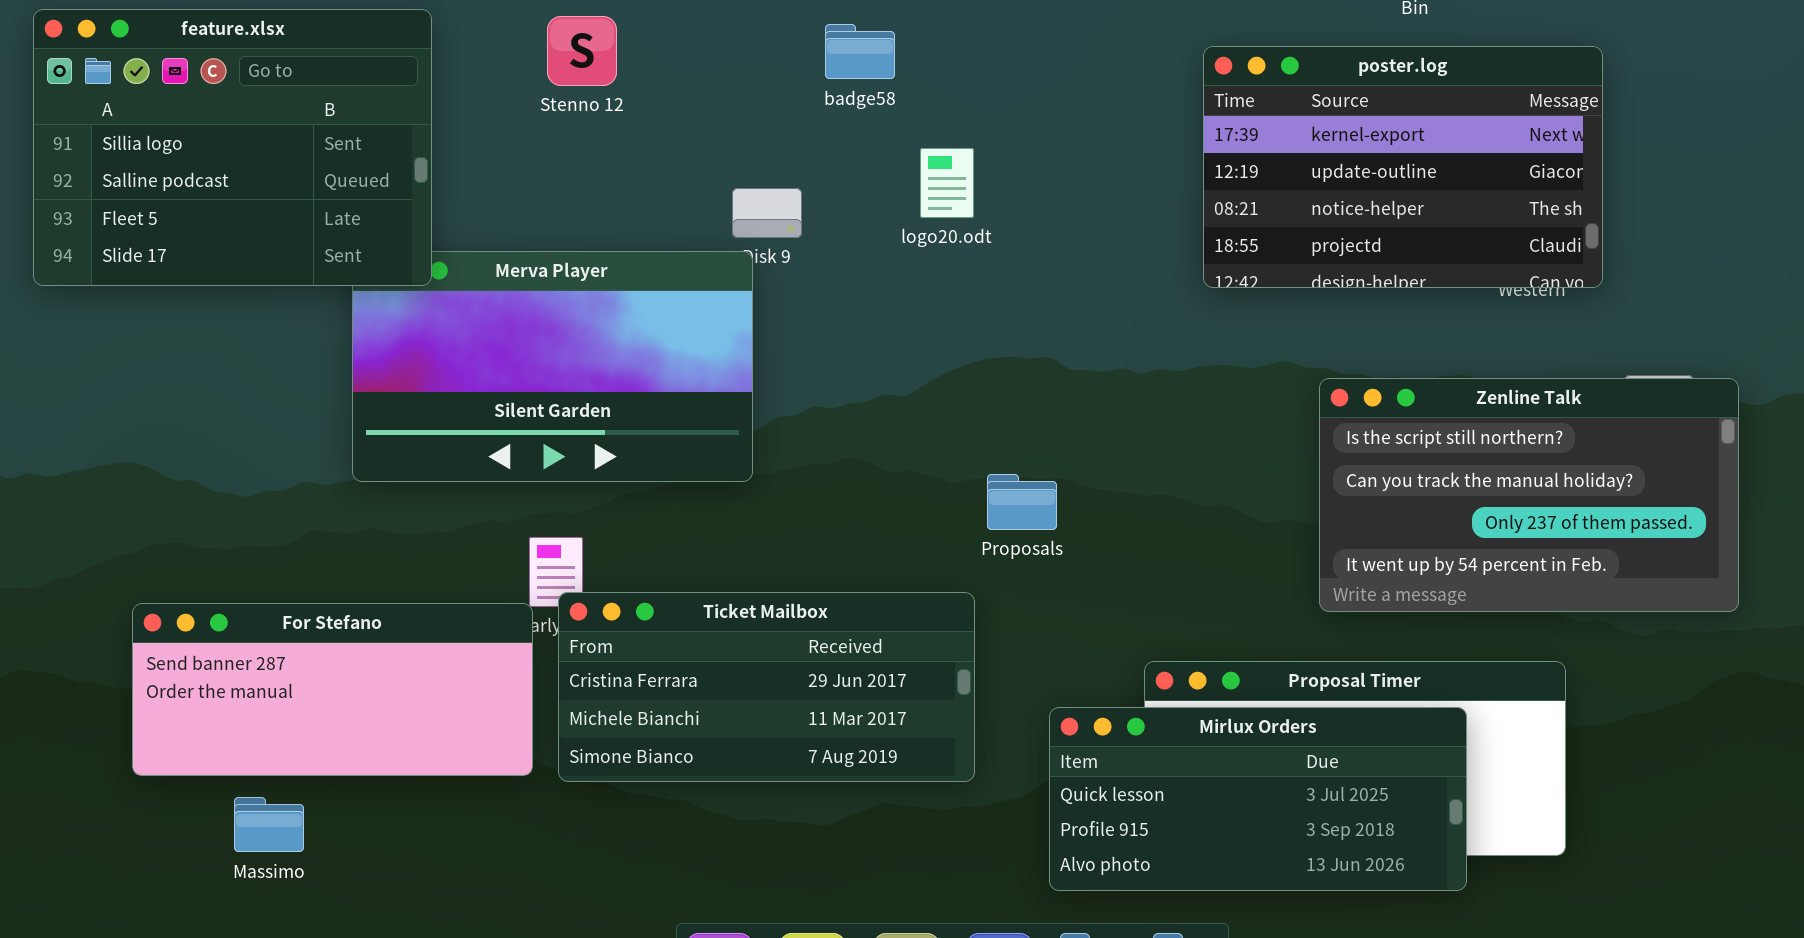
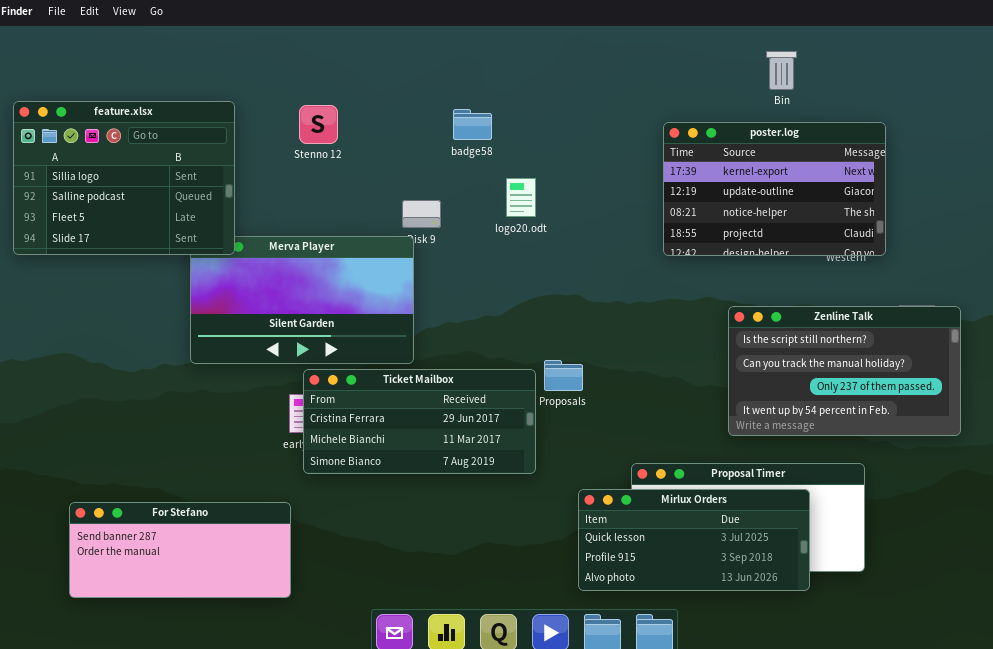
Ticket Mailbox: [558,592,975,782] -> [303,369,536,474], moved
For Stefano: [132,603,533,776] -> [69,502,291,598], moved

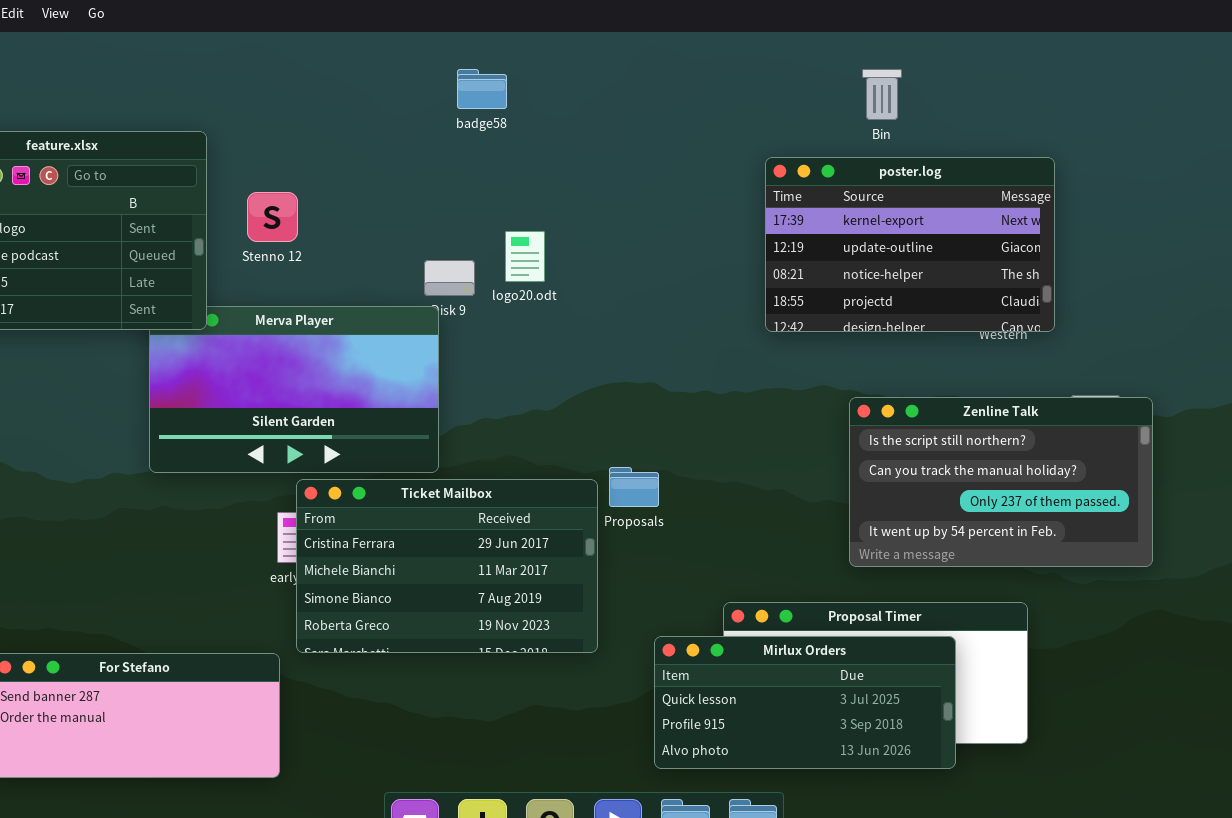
Bin: [766,51,797,90] -> [862,69,902,120], moved
Stenno 12: [299,105,338,144] -> [247,192,298,242], moved
badge58: [453,109,492,140] -> [457,69,507,109], moved
logo20.odt: [506,178,536,217] -> [505,231,545,282], moved
Ticket Mailbox: [303,369,536,474] -> [296,479,598,653], resized

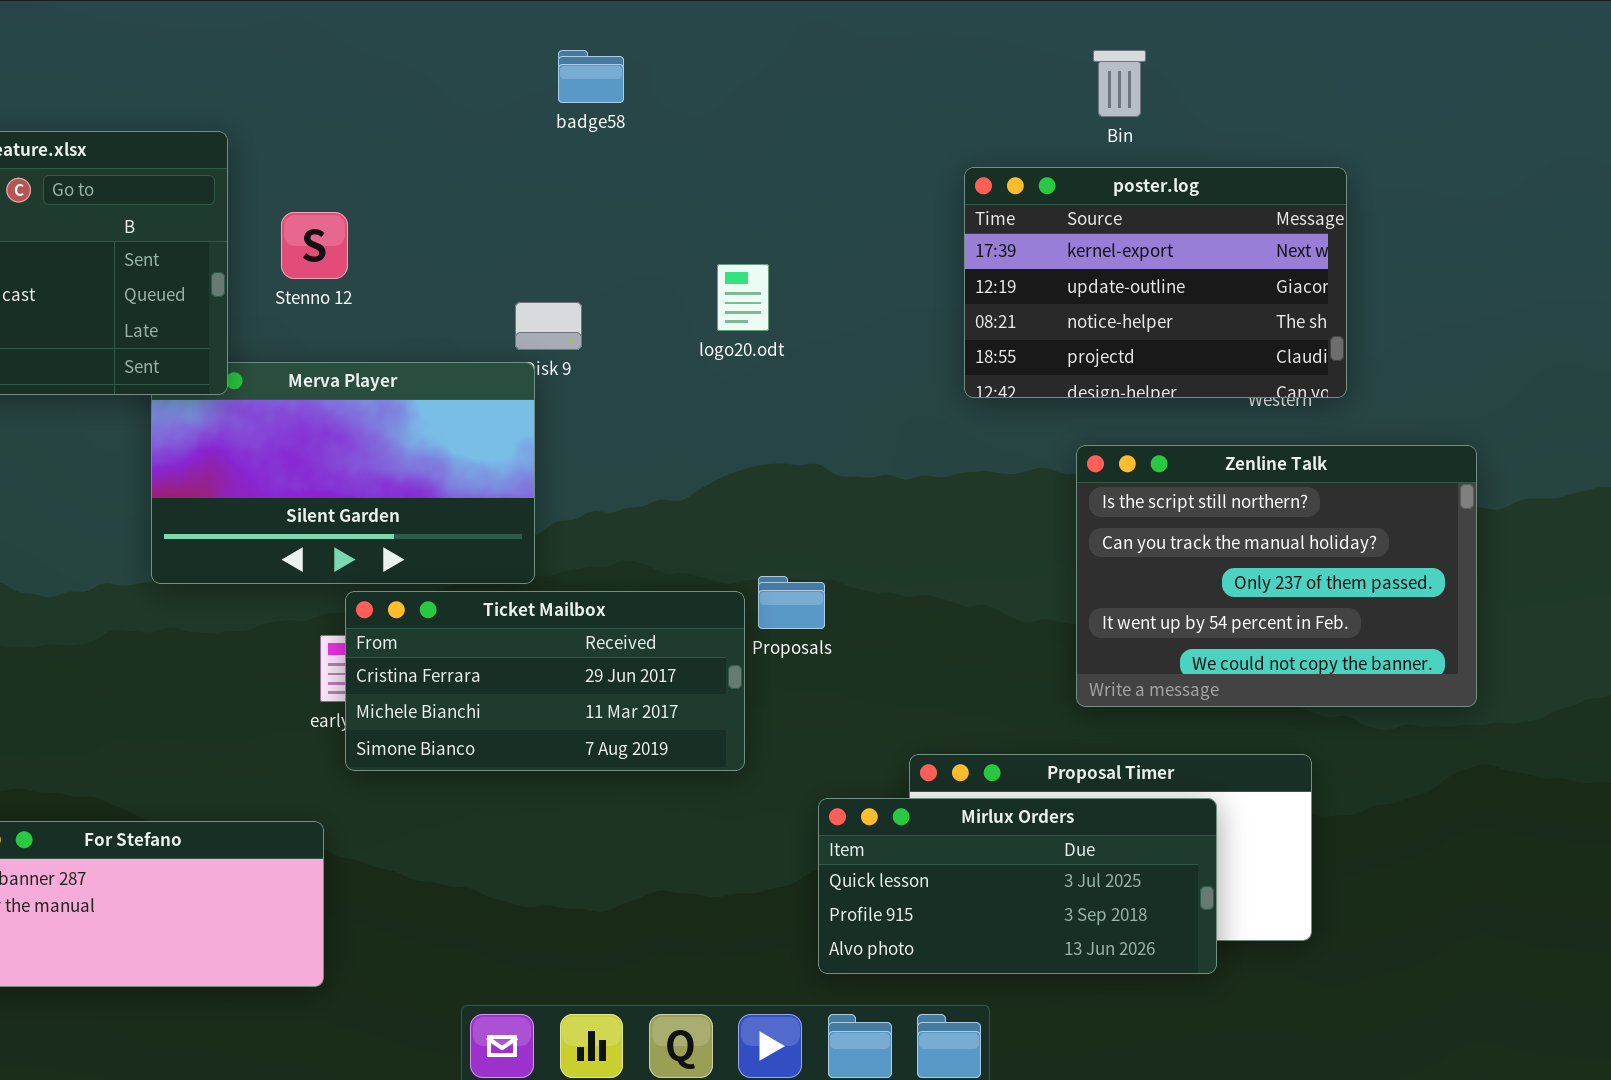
logo20.odt: [505,231,545,282] -> [717,264,769,331], moved
Zenline Talk: [849,397,1153,567] -> [1076,445,1477,707], resized
Ticket Mailbox: [296,479,598,653] -> [345,591,745,771], resized

